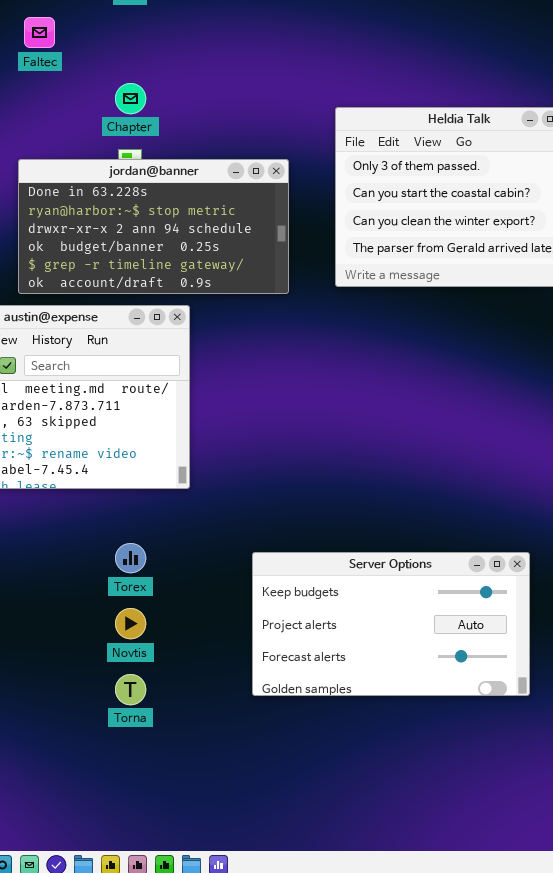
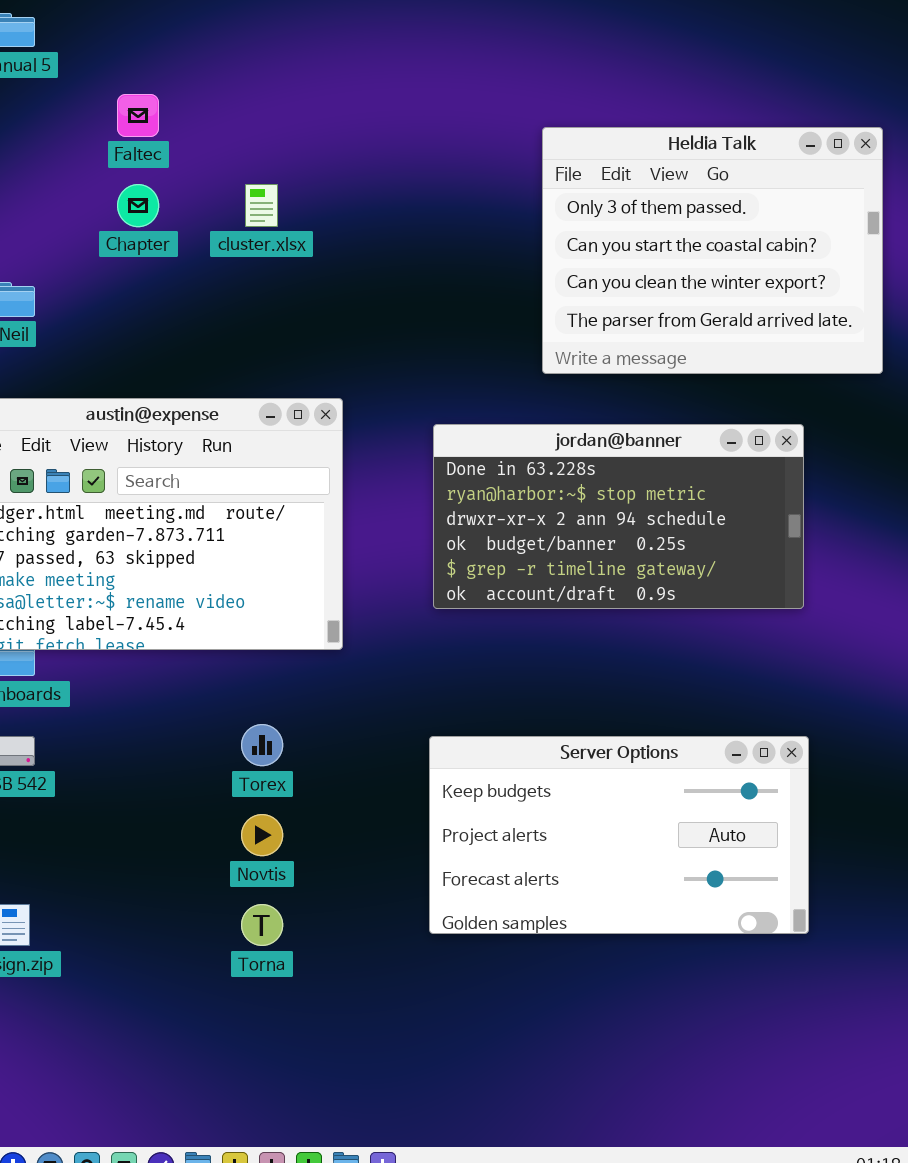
Faltec: [24,17,55,48] -> [117,94,159,137], moved
Chapter: [115,83,146,114] -> [117,184,159,227], moved
jordan@banner: [18,159,289,294] -> [433,424,804,609], moved

